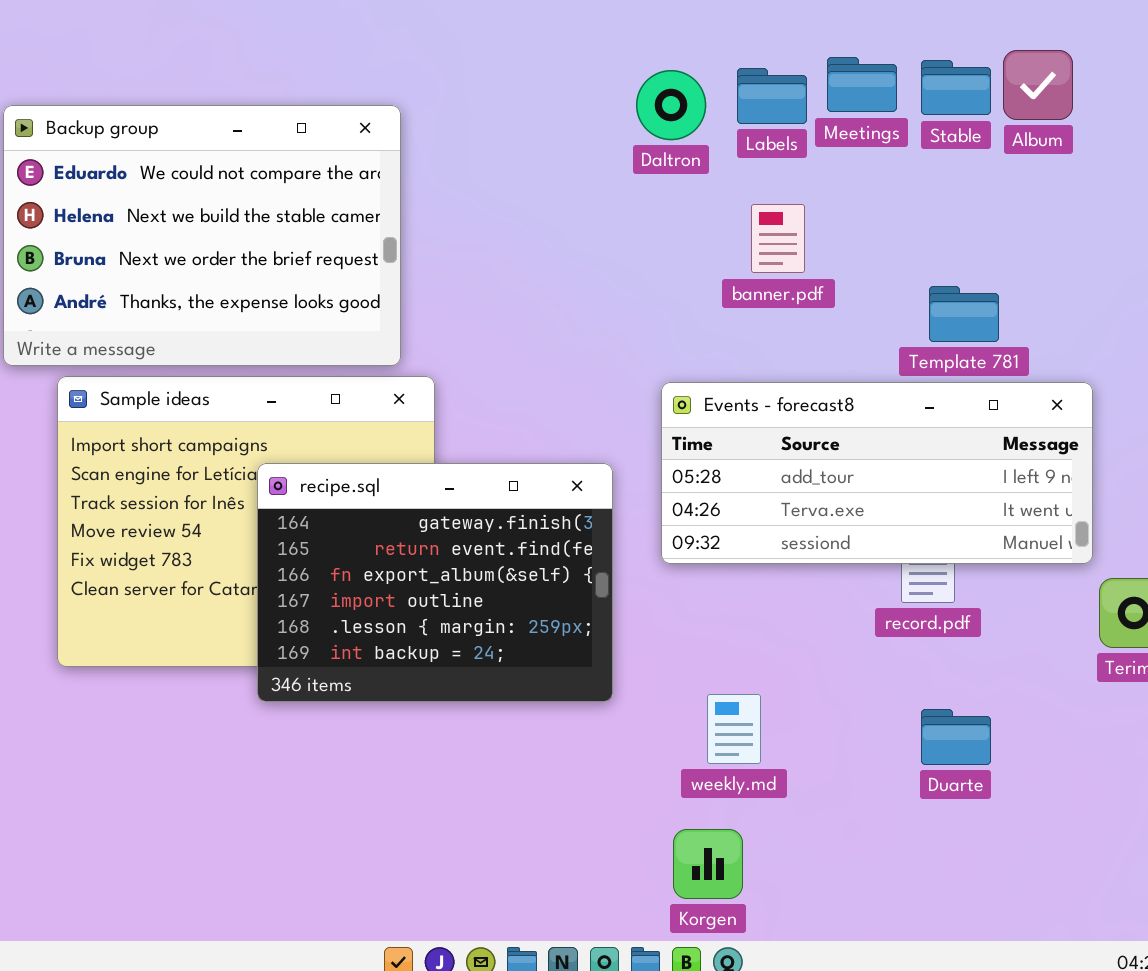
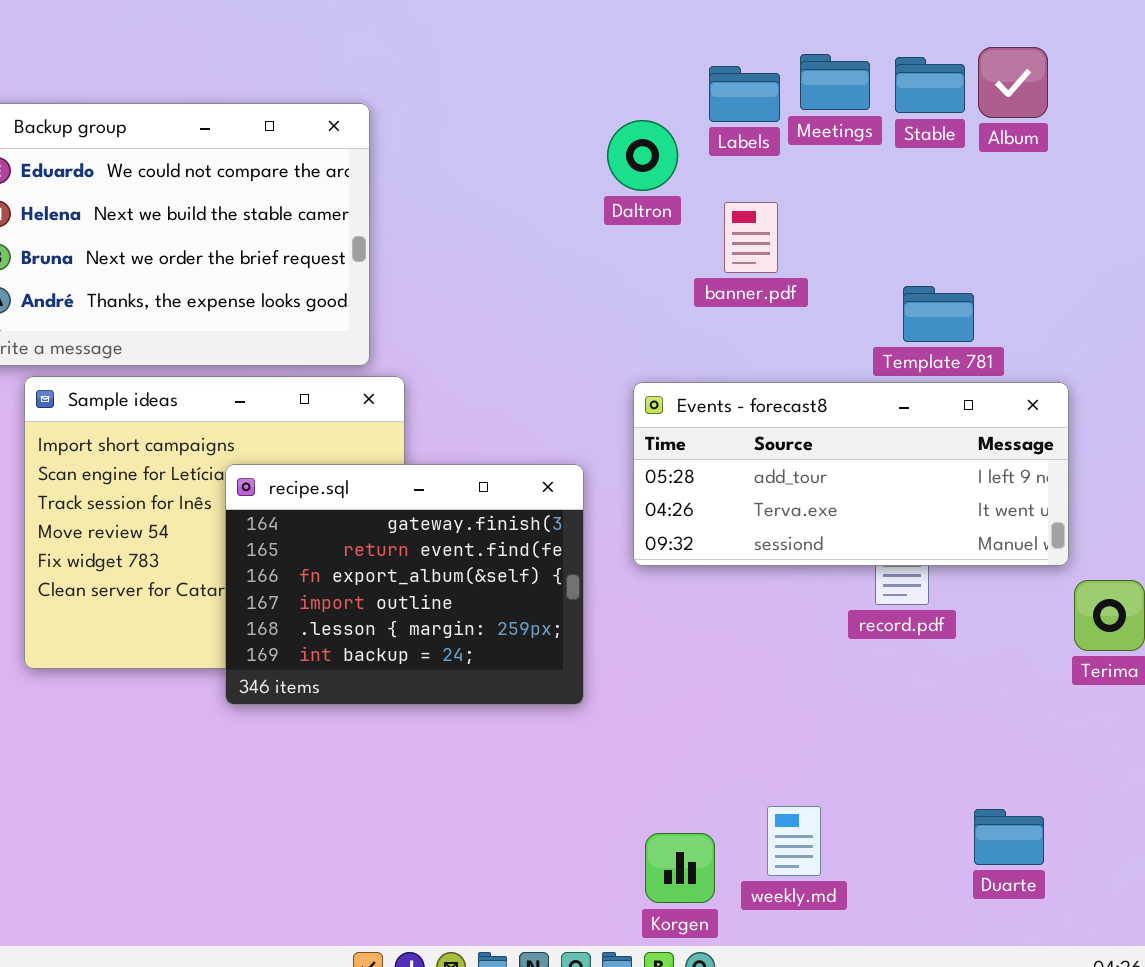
Daltron: [636,70,706,140] -> [607,120,678,191], moved
weekly.md: [707,694,761,764] -> [767,806,821,876], moved
Duarte: [921,709,991,765] -> [974,809,1044,865], moved

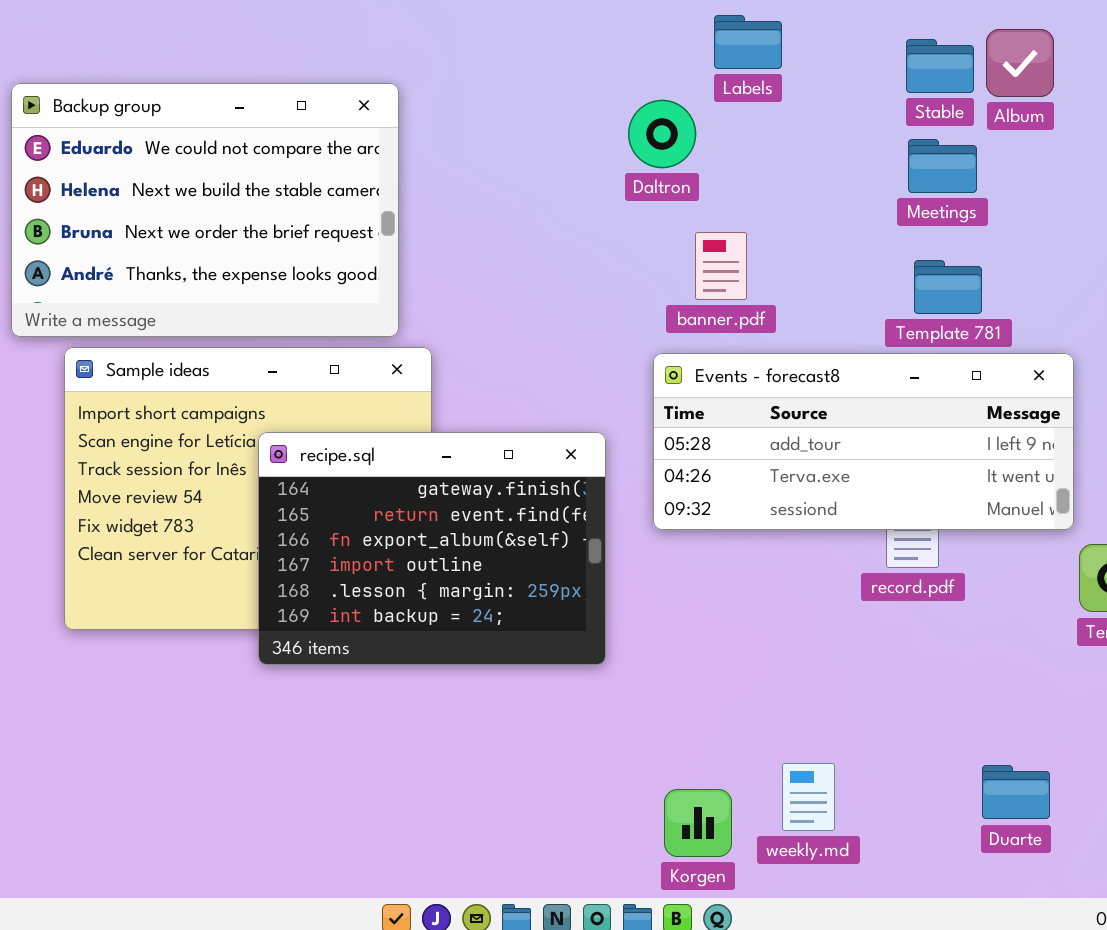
Meetings: [800,54,870,110] -> [908,139,977,193], moved
Labels: [709,66,780,122] -> [714,15,782,69], moved
banner.pdf: [724,202,778,273] -> [695,232,747,300], moved

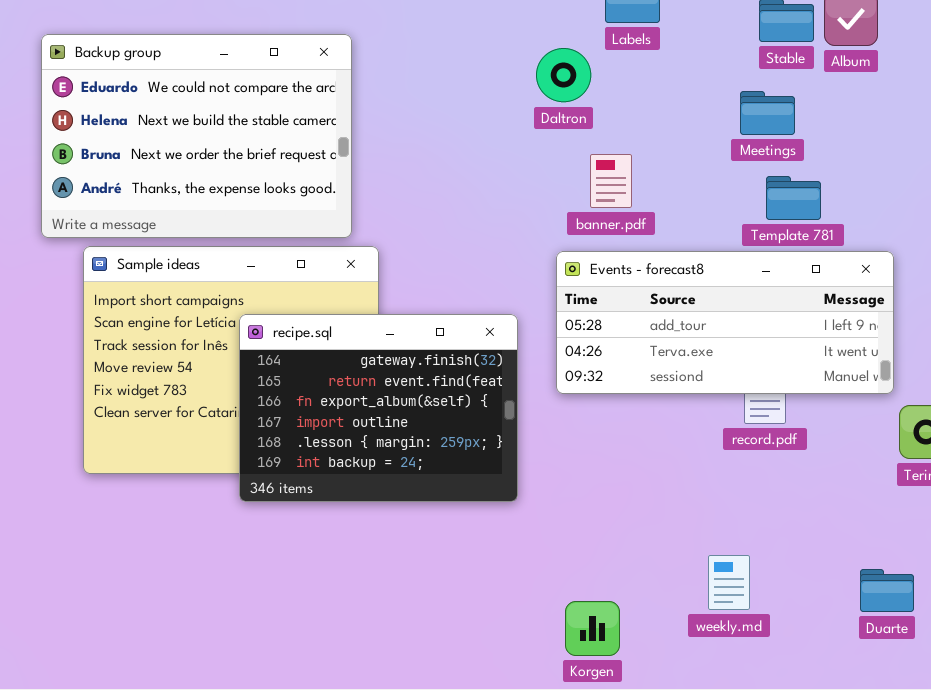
Meetings: [908,139,977,193] -> [740,91,795,135], moved
weekly.md: [782,763,835,831] -> [708,555,750,610], moved
Duarte: [982,765,1050,819] -> [860,569,914,612], moved

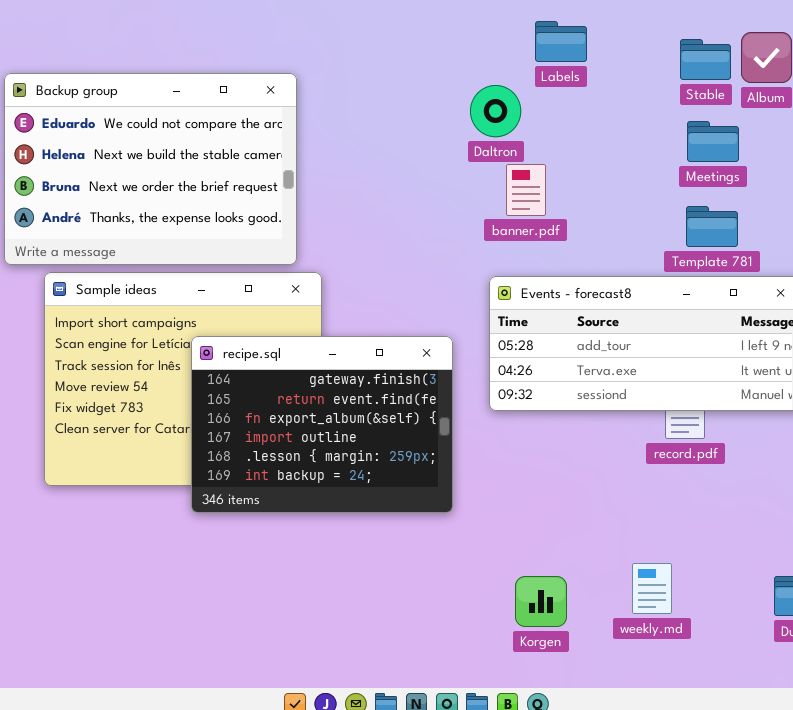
Meetings: [740,91,795,135] -> [687,121,739,162], moved
banner.pdf: [590,154,632,208] -> [506,164,546,216], moved
Korgen: [565,601,620,656] -> [515,576,567,627], moved

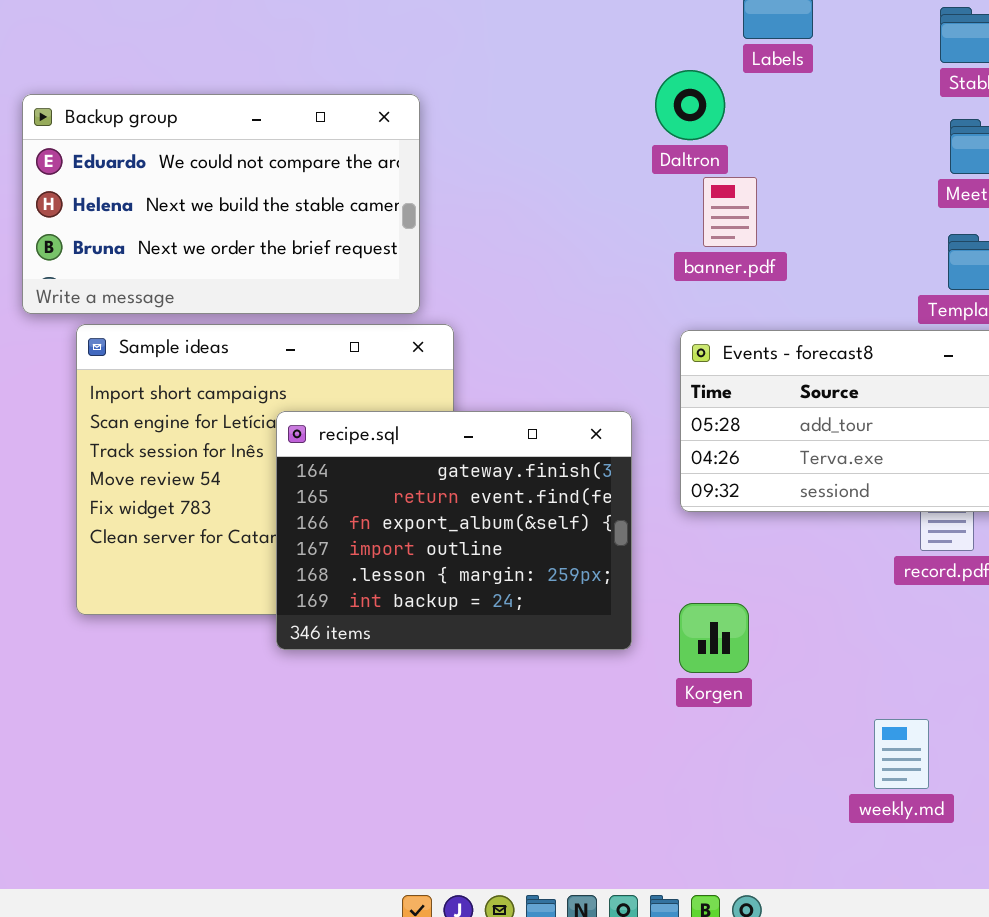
Backup group: [4,73,297,265] -> [22,94,420,314], resized
Korgen: [515,576,567,627] -> [679,603,749,673], moved

